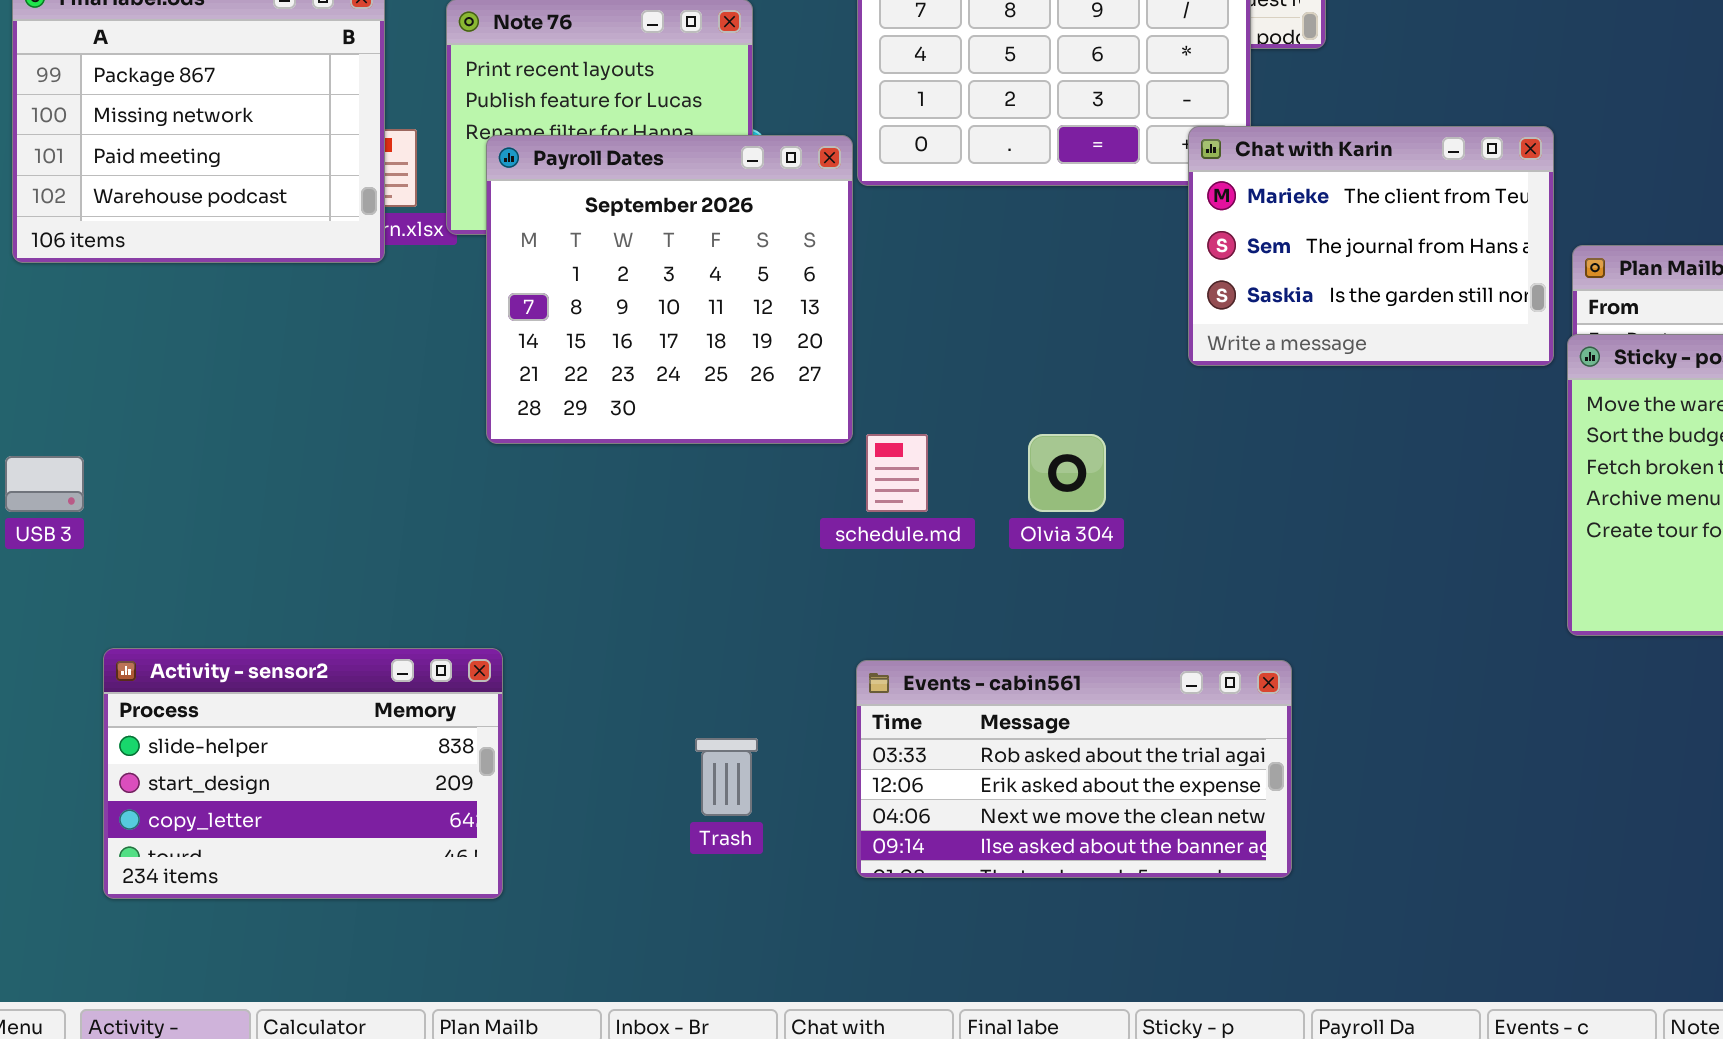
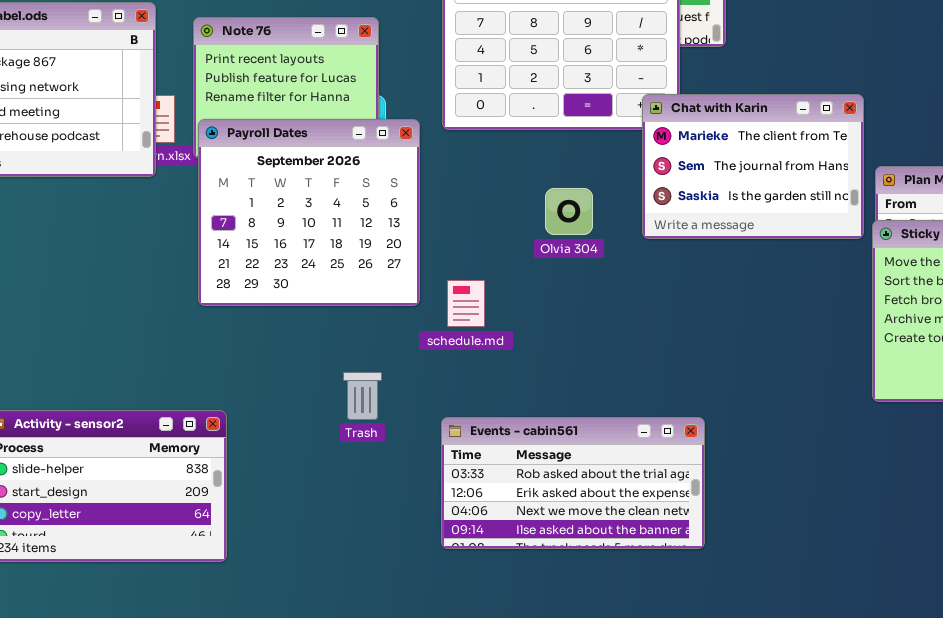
Payroll Dates: [486,135,853,444] -> [198,119,420,306], moved
Olvia 304: [1028,434,1106,512] -> [545,188,593,235], moved
Trash: [695,738,758,816] -> [343,372,382,420], moved

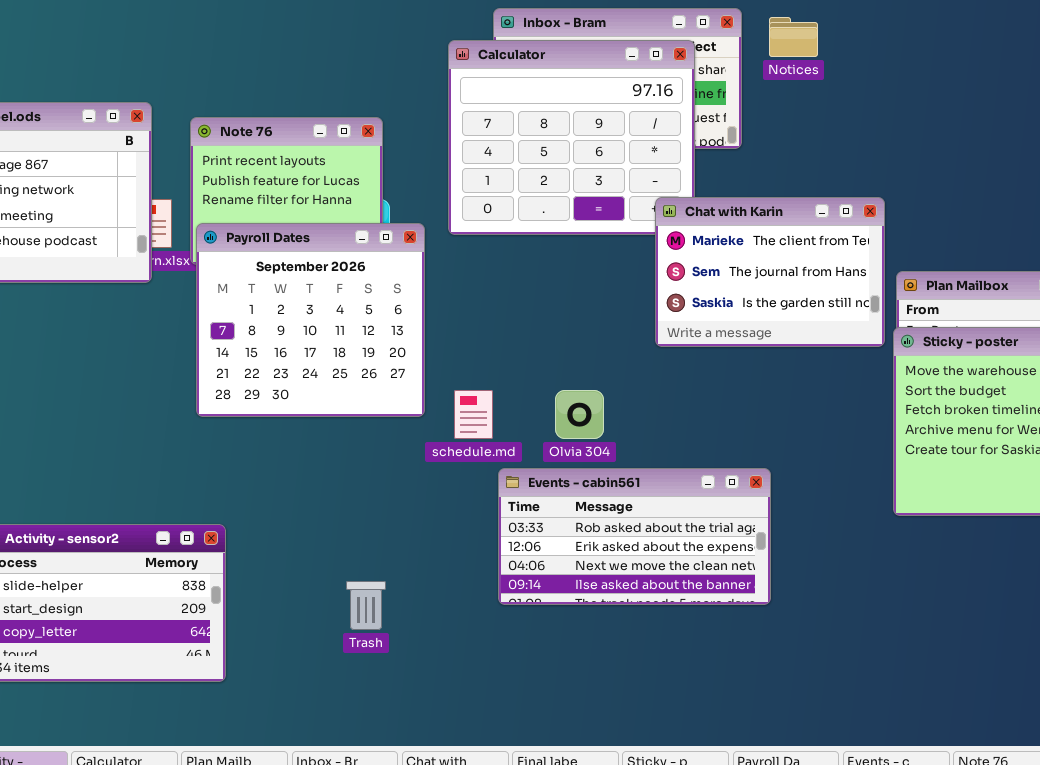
Olvia 304: [545,188,593,235] -> [555,390,604,439], moved
Trash: [343,372,382,420] -> [346,581,386,630], moved
Events - cabin561: [441,417,705,549] -> [498,468,771,605], moved

